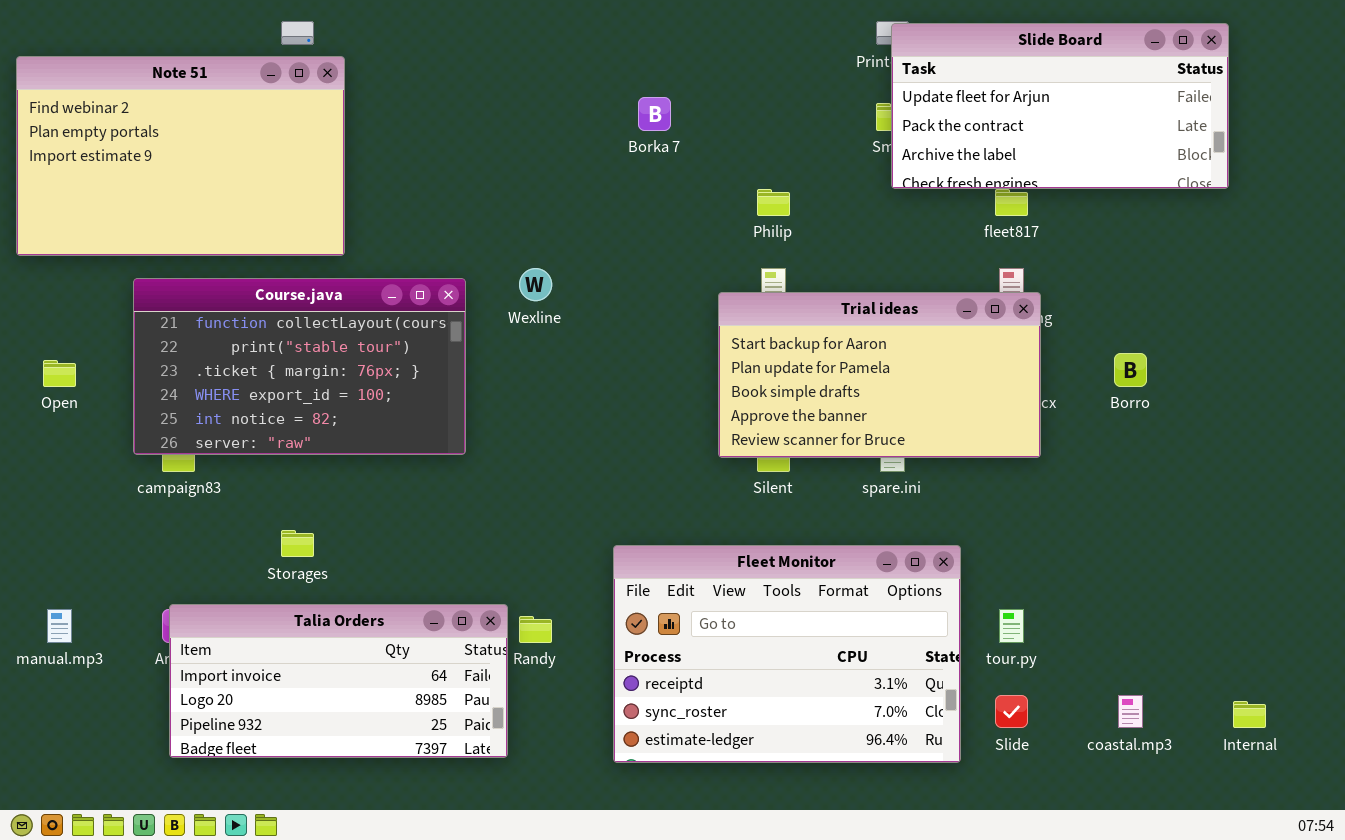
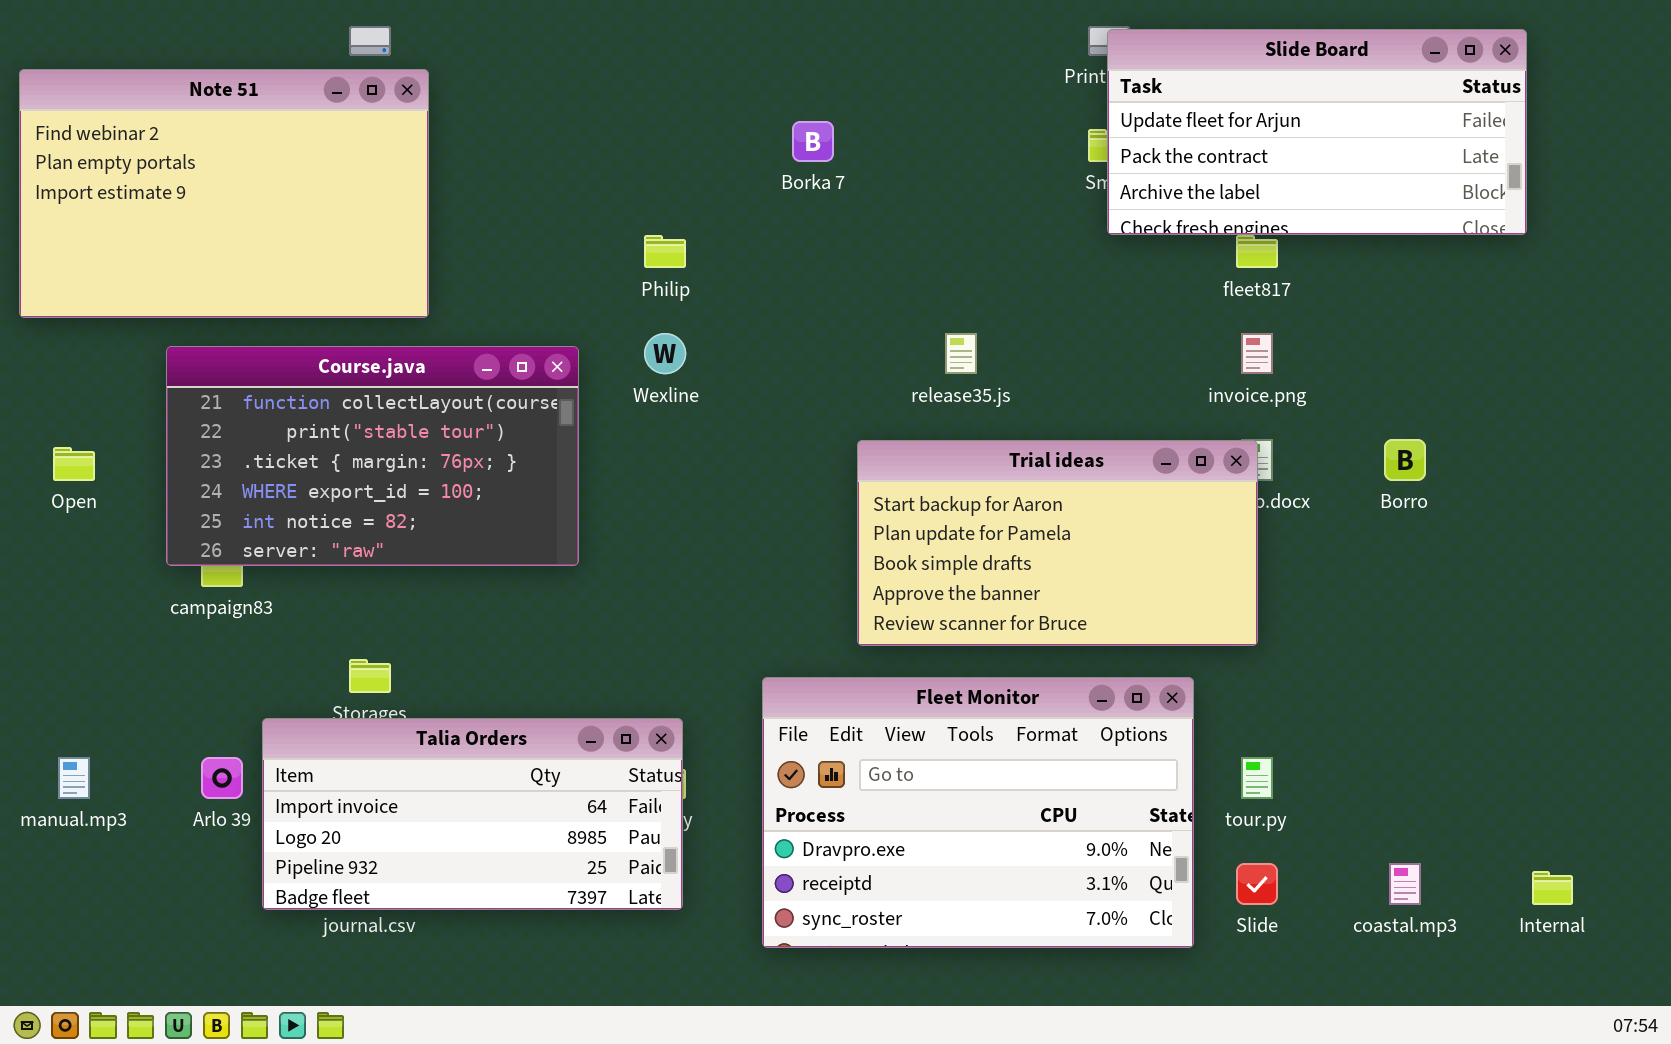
Philip: [757,189,790,216] -> [644,235,686,268], moved
Trial ideas: [718,292,1041,458] -> [857,440,1258,646], moved
Fleet Monitor: [613,545,961,763] -> [762,677,1194,948], scrolled up 1 row
Talia Orders: [169,604,508,758] -> [262,718,683,910], moved

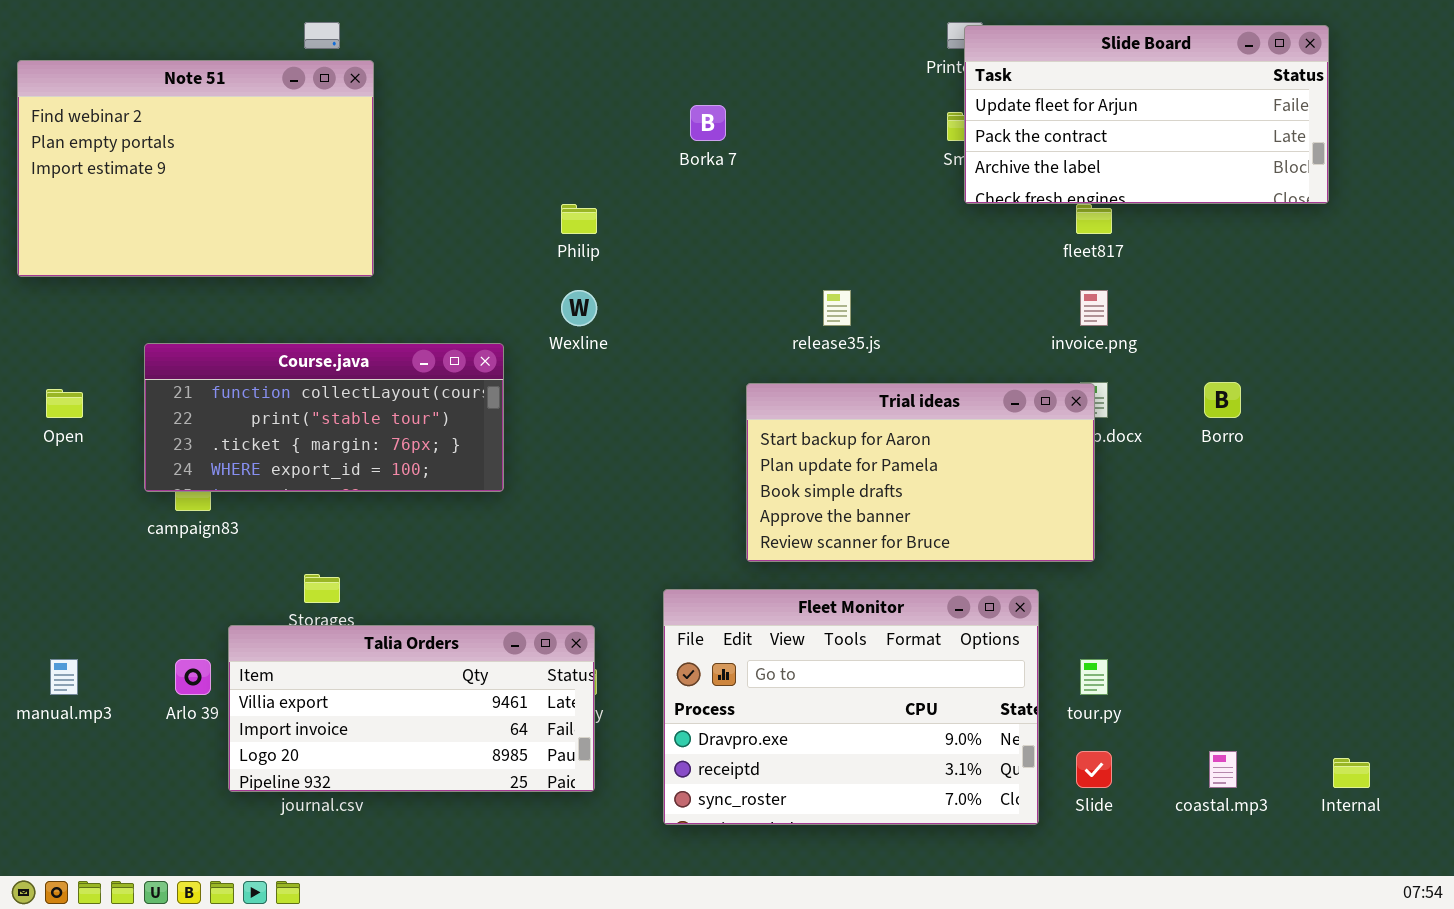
Course.java: [166,346,579,566] -> [144,343,504,492], resized
Talia Orders: [262,718,683,910] -> [228,625,595,792], scrolled up 1 row

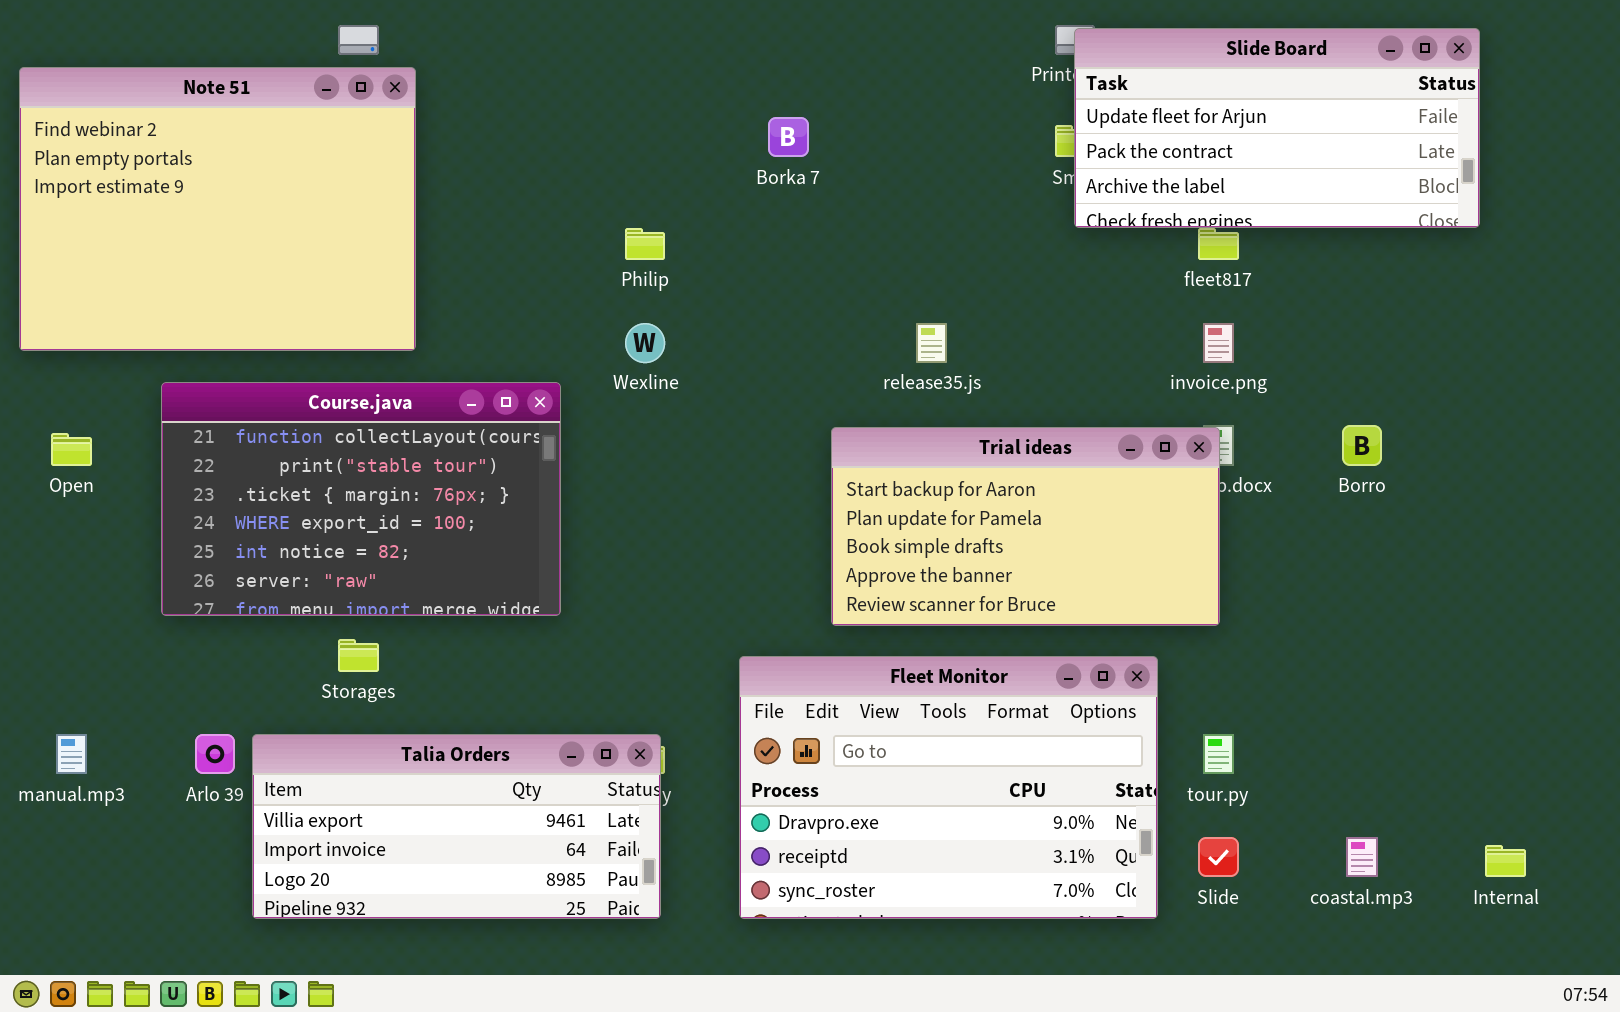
Note 51: [17,60,374,277] -> [19,67,416,351], resized
Course.java: [144,343,504,492] -> [161,382,561,616], resized
Talia Orders: [228,625,595,792] -> [252,734,661,919], moved

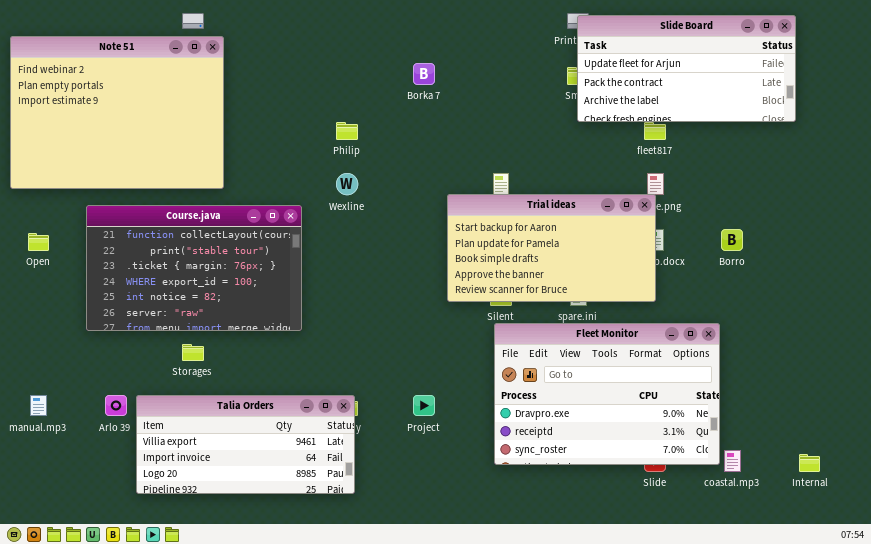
Trial ideas: [831,427,1220,626] -> [447,194,656,302], moved
Fleet Monitor: [739,656,1158,919] -> [494,323,720,465], moved

